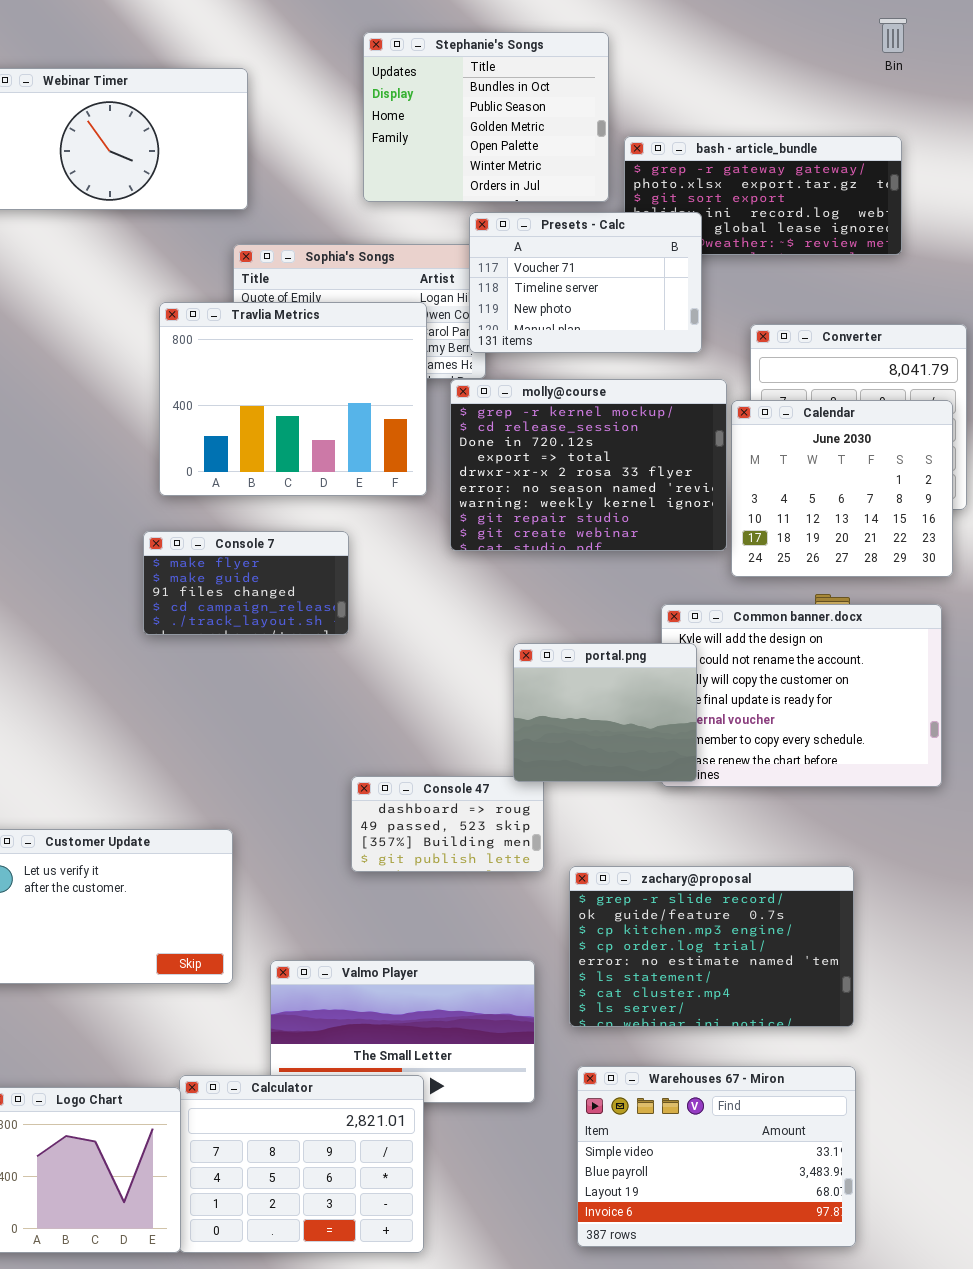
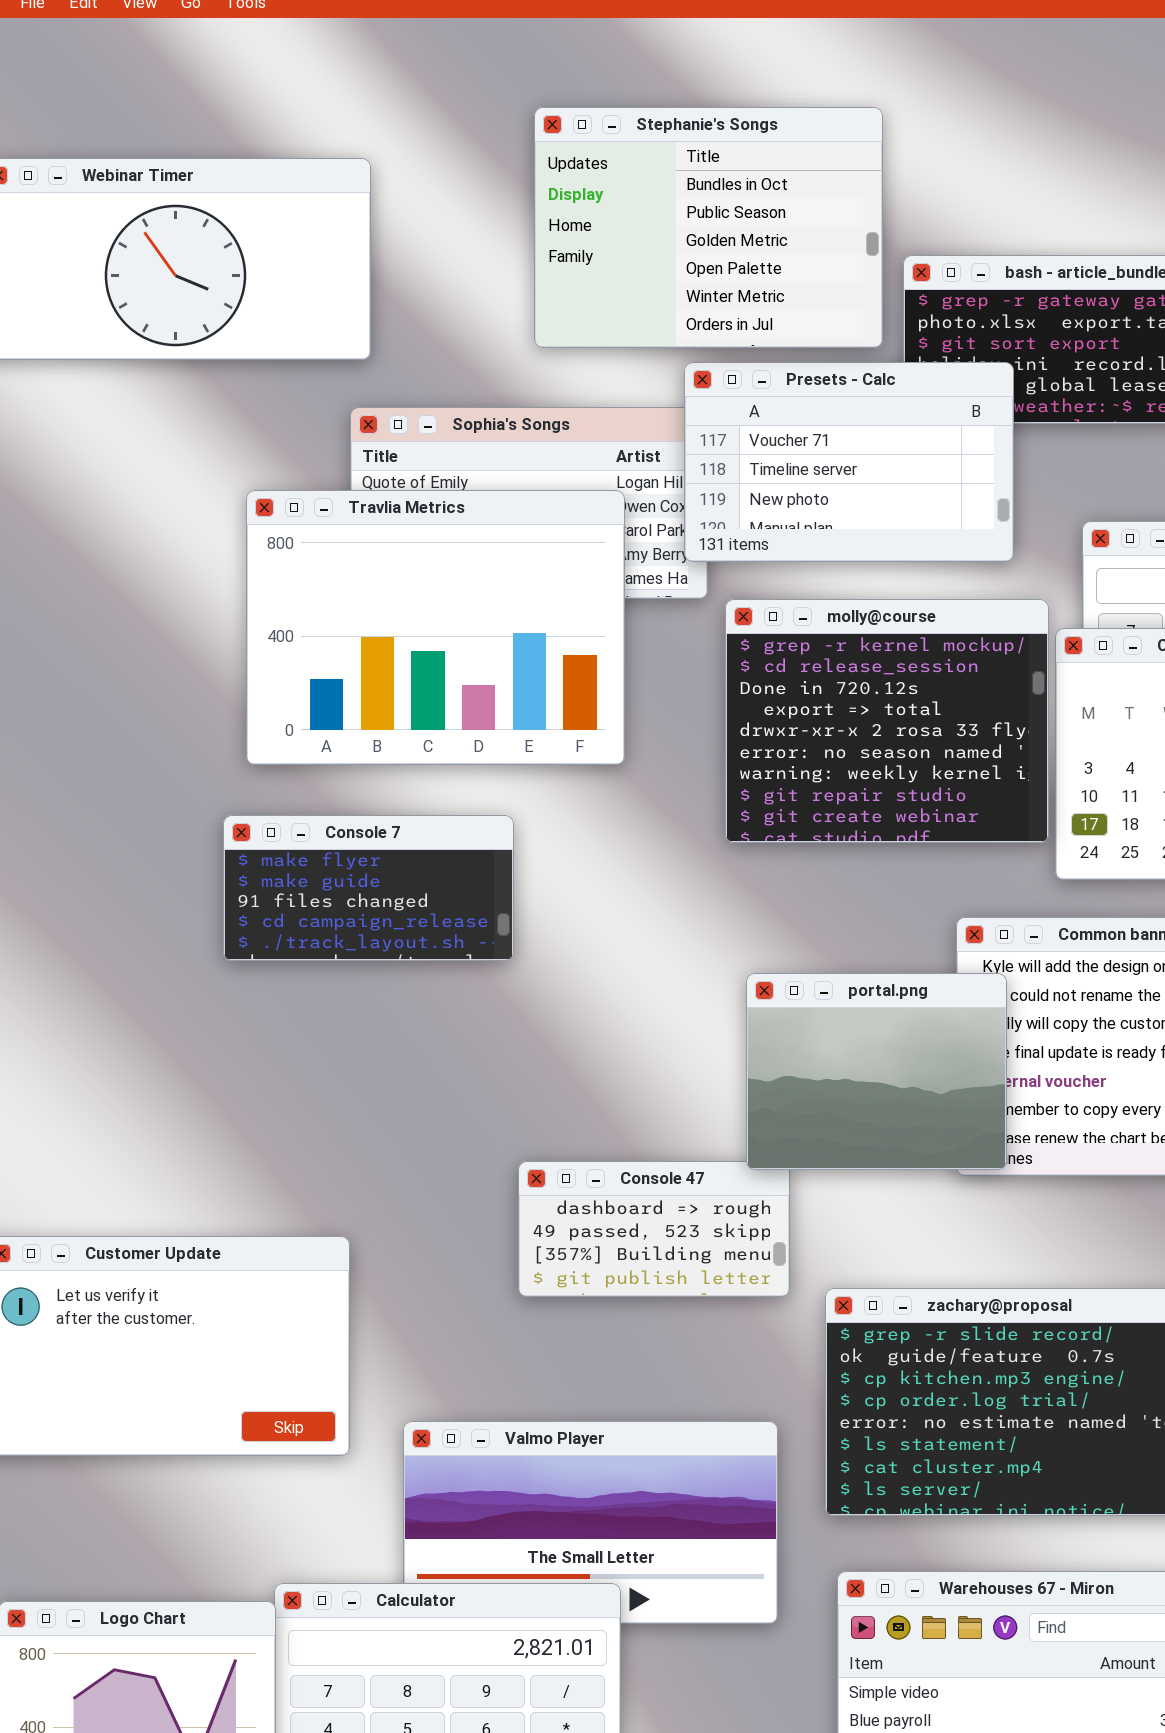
molly@course: [450,379,727,551] -> [725,599,1049,843], resized

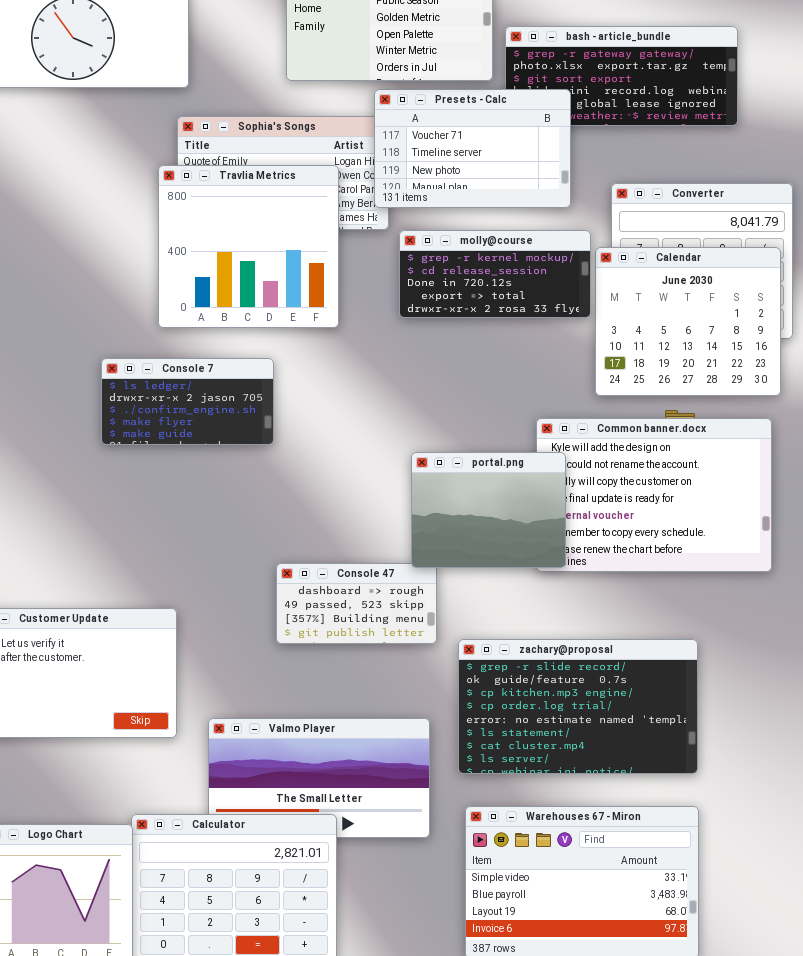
Travlia Metrics: [246,490,625,765] -> [158,165,339,328], resized
molly@course: [725,599,1049,843] -> [399,230,591,318], resized
Console 7: [223,815,514,961] -> [101,358,274,445], scrolled up 3 rows

